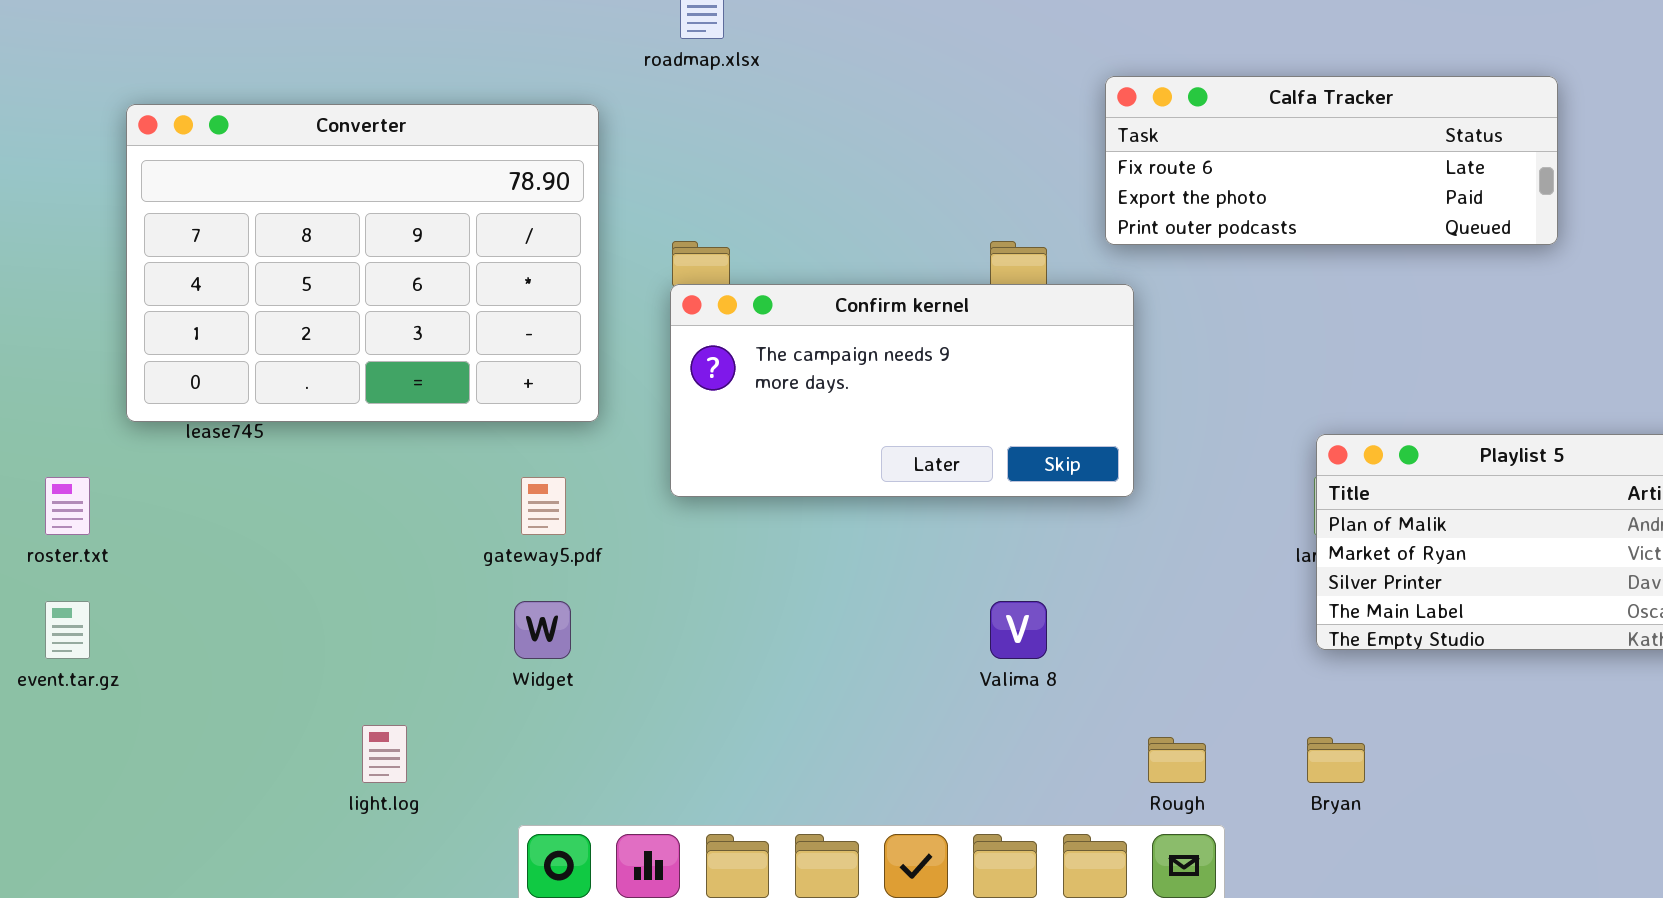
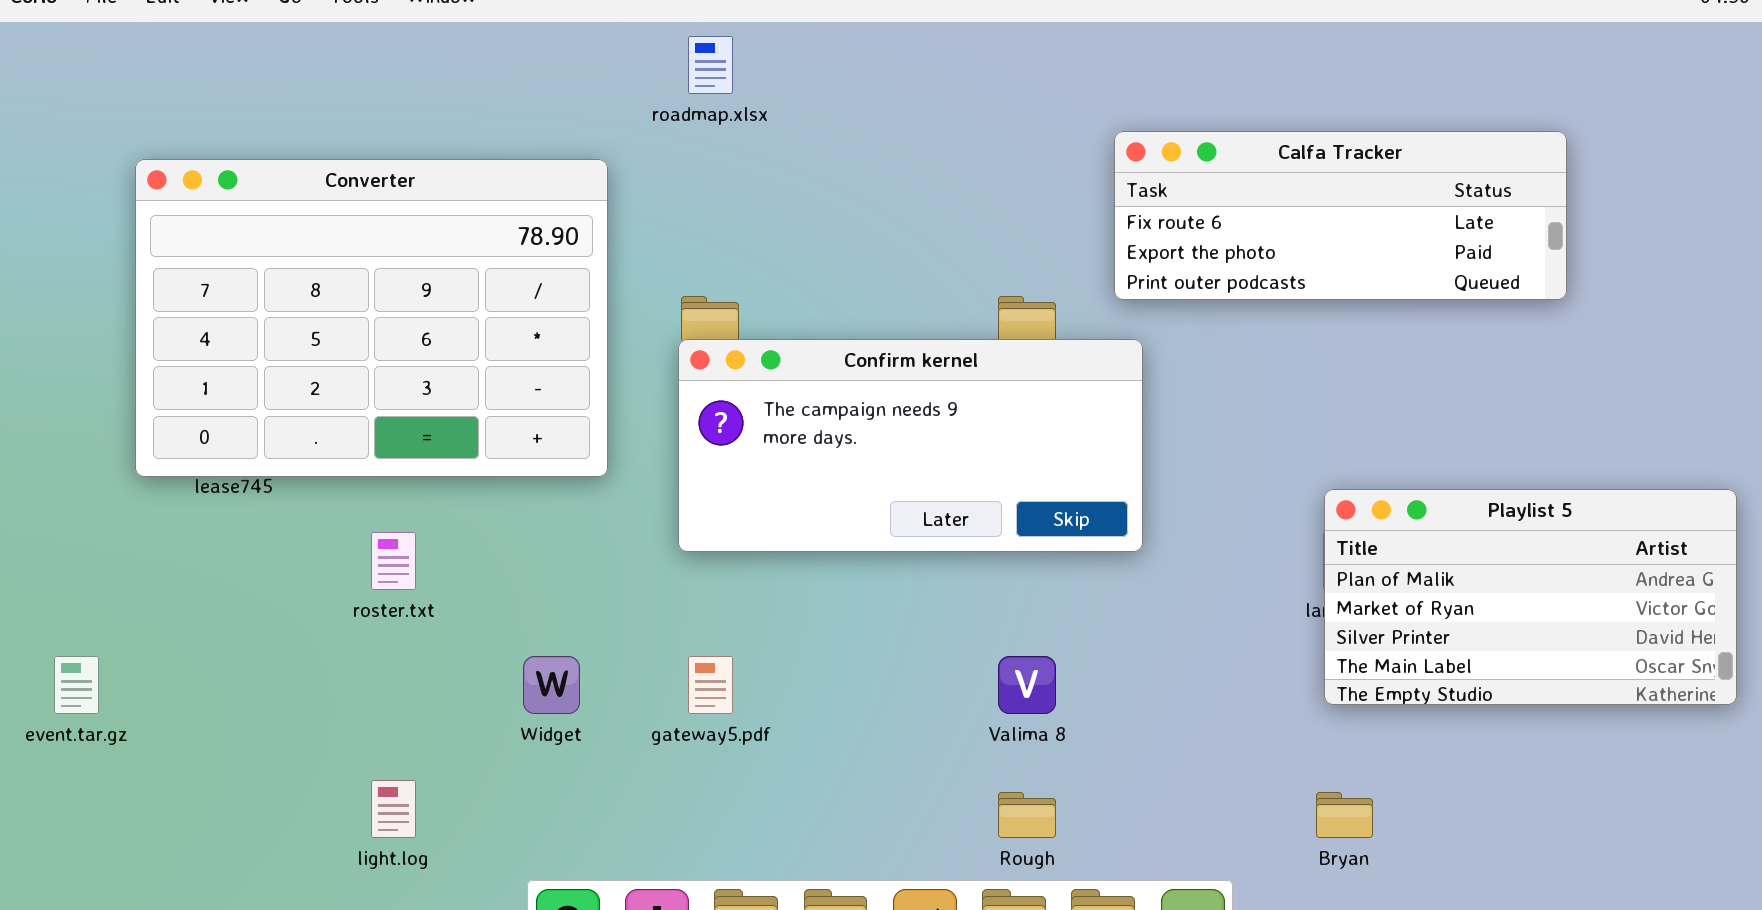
roster.txt: [45,477,90,535] -> [371,532,416,590], moved
gateway5.pdf: [521,477,566,535] -> [688,656,733,714], moved
Rough: [1148,737,1206,783] -> [998,792,1056,838], moved

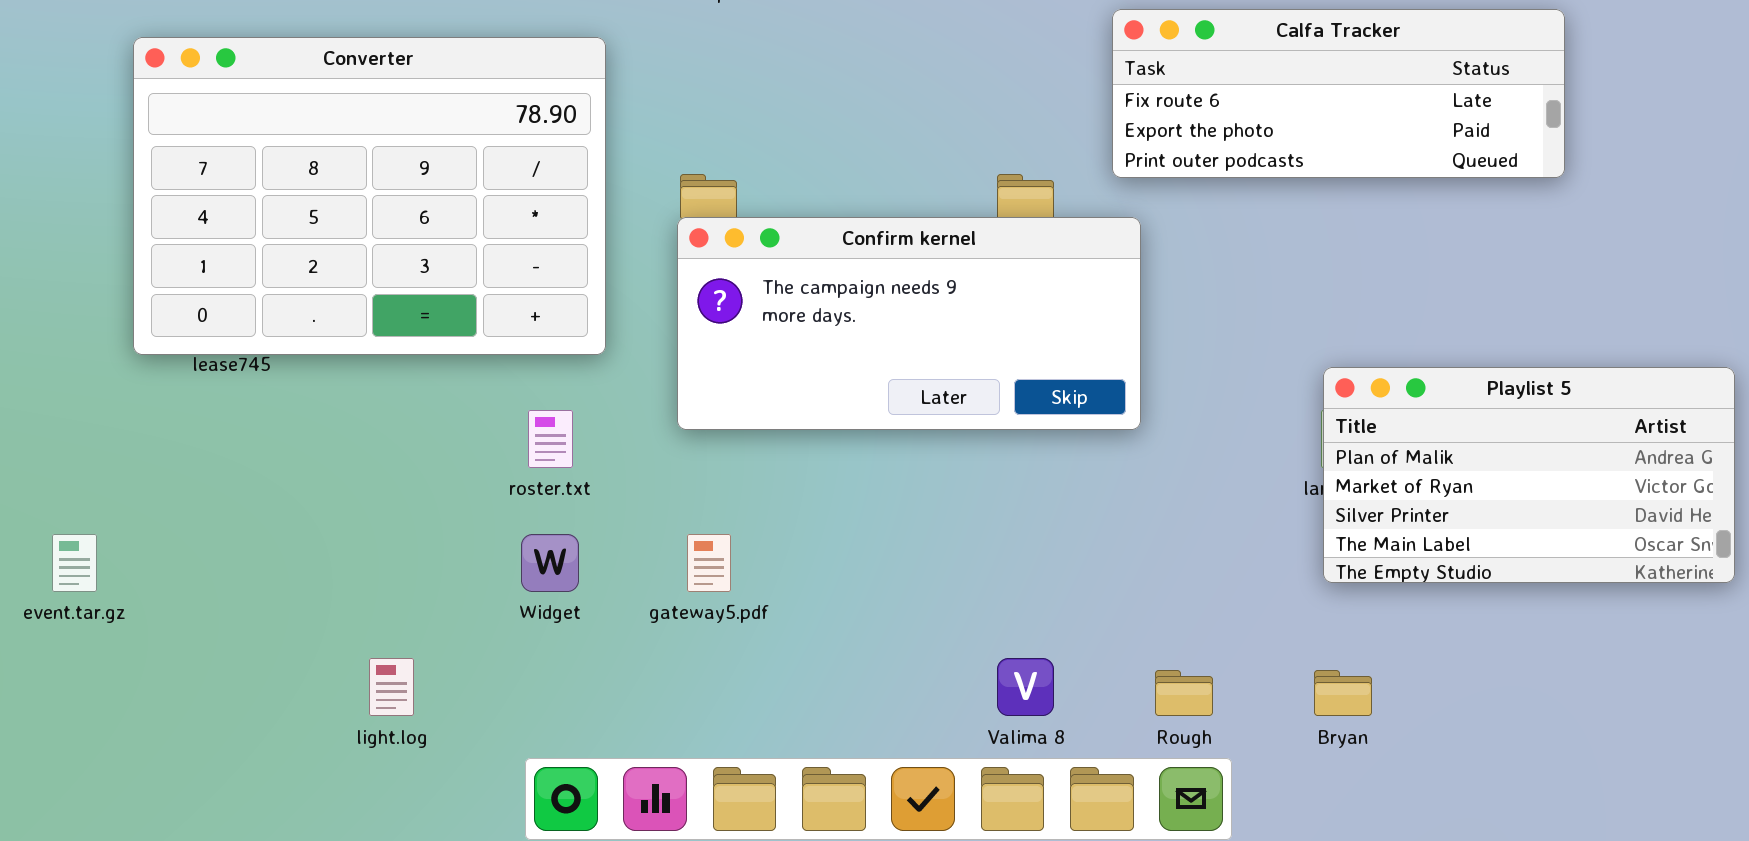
roster.txt: [371,532,416,590] -> [528,410,573,468], moved
Valima 8: [998,656,1056,714] -> [997,658,1054,716], moved
Rough: [998,792,1056,838] -> [1155,670,1213,716], moved

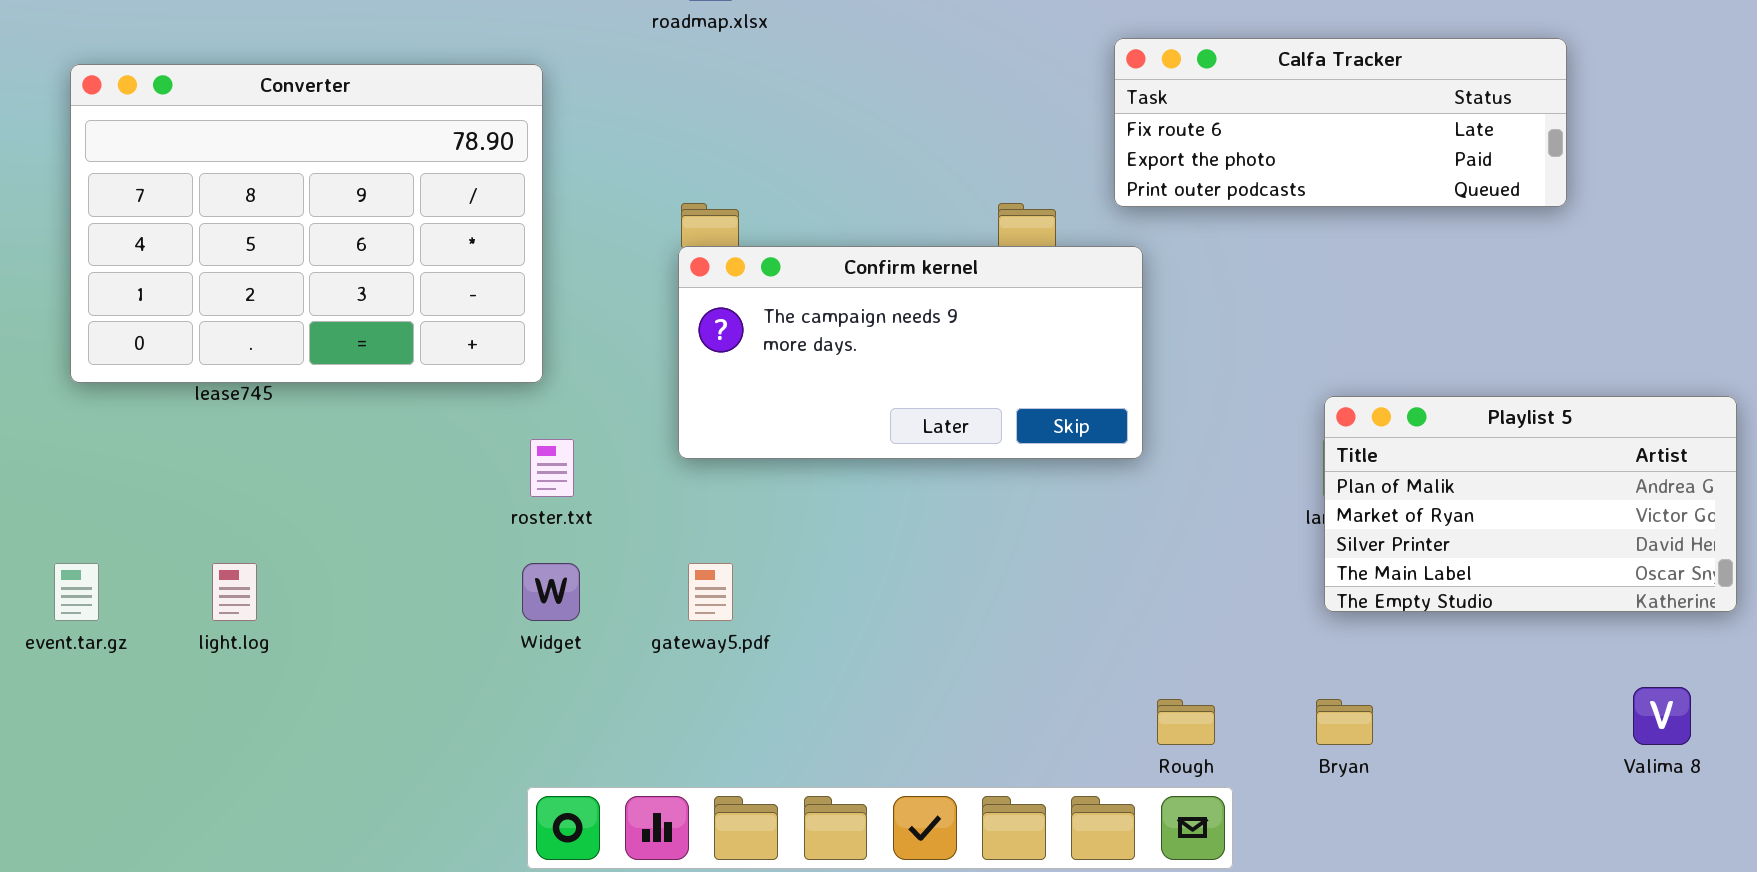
Converter: [133,37,606,355] -> [70,64,543,383], moved
light.log: [369,658,414,716] -> [212,563,257,621], moved
Valima 8: [997,658,1054,716] -> [1633,687,1691,745], moved

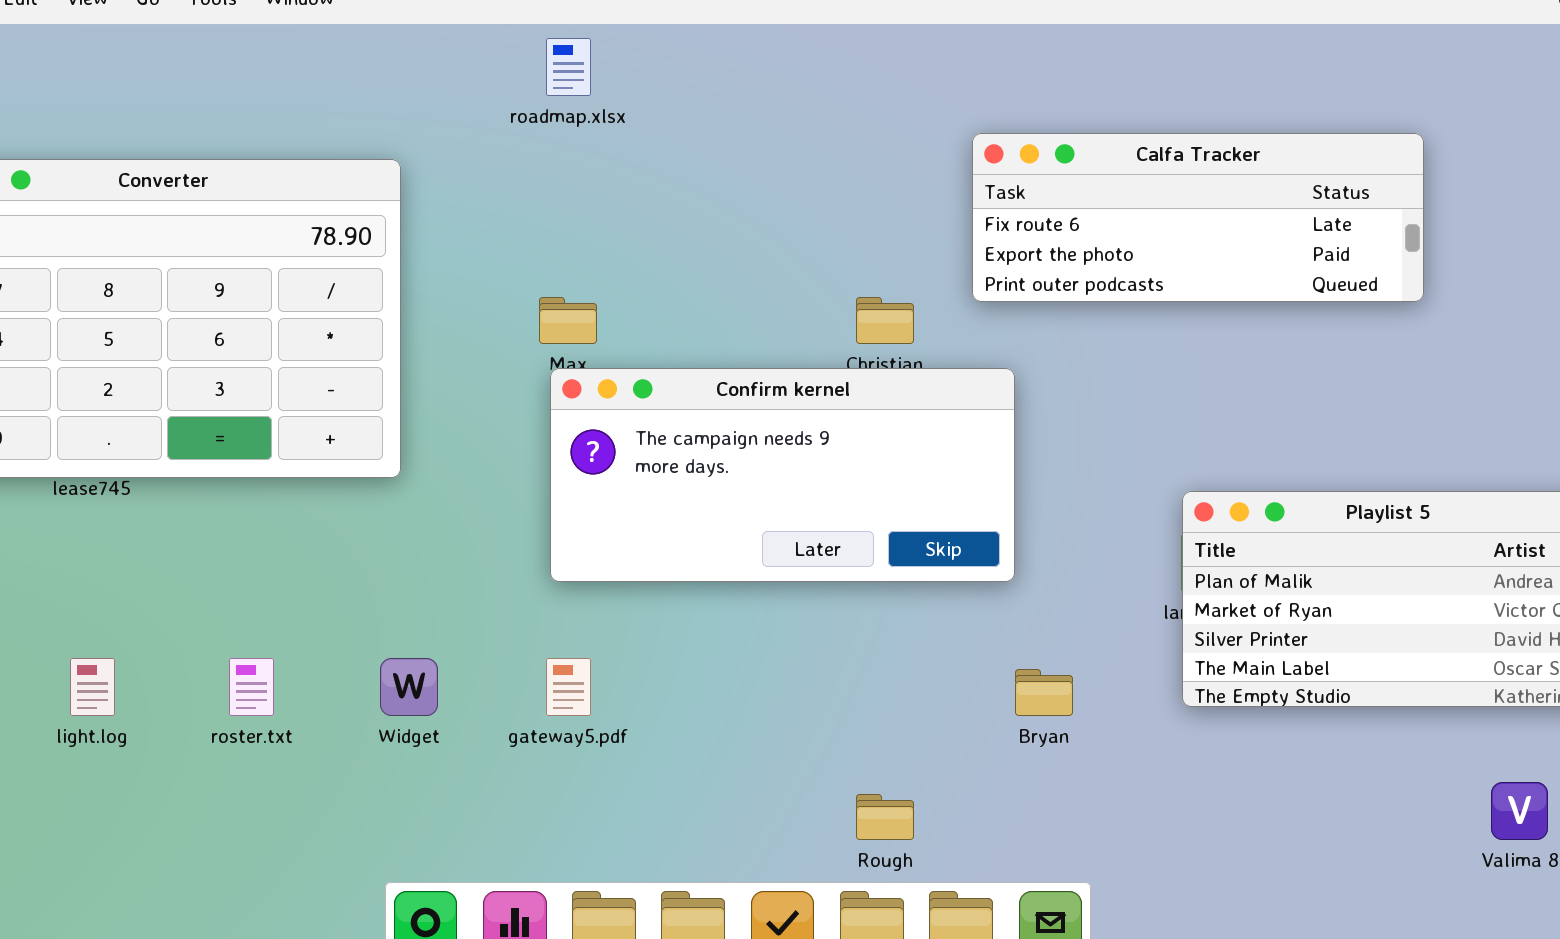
Confirm kernel: [678,246,1143,459] -> [550,368,1015,582], moved
roster.txt: [530,439,574,497] -> [229,658,274,716], moved
Rough: [1157,699,1215,745] -> [856,794,914,840], moved
Bryan: [1316,699,1373,745] -> [1015,669,1073,716], moved

